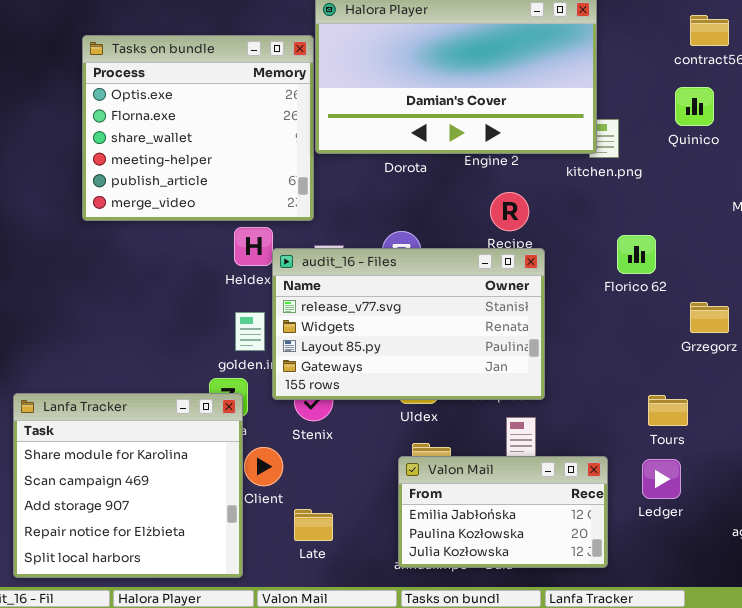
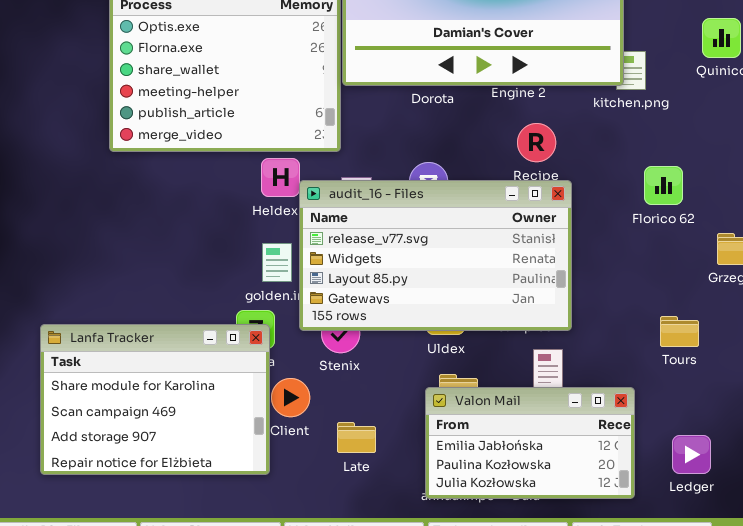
Lanfa Tracker: [13,393,243,578] -> [40,324,270,475], resized
Tours: [648,395,688,426] -> [660,316,699,347], moved
Ledger: [642,459,681,499] -> [672,435,711,474], moved
Late: [294,509,333,541] -> [337,422,376,453], moved

